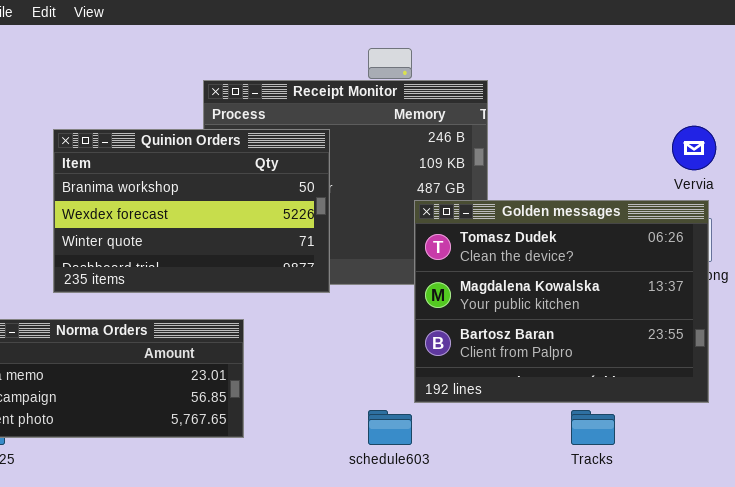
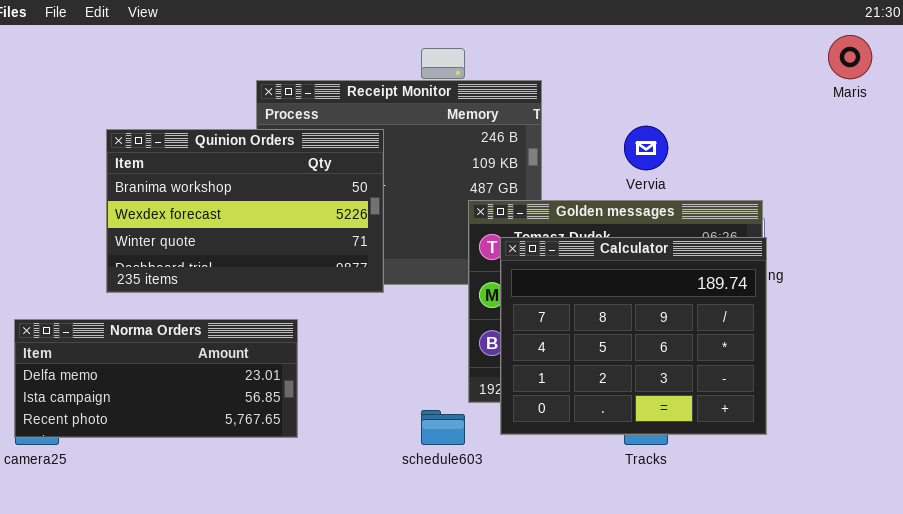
Vervia: [672,126,716,170] -> [624,126,668,170], moved
Calculator: none -> [500,237,767,435], opened

